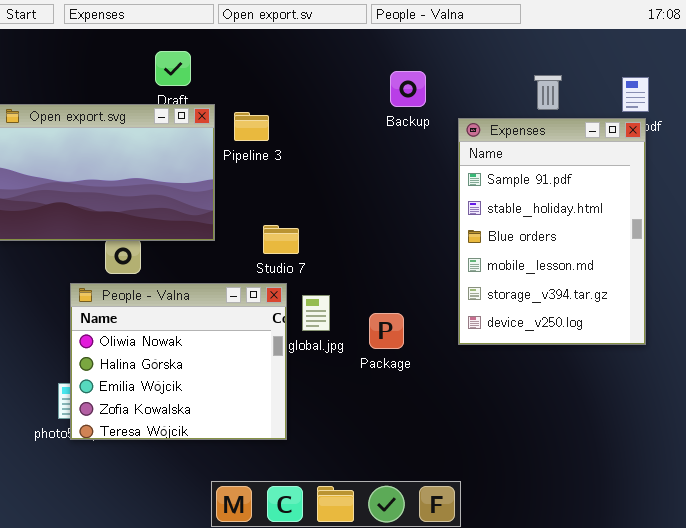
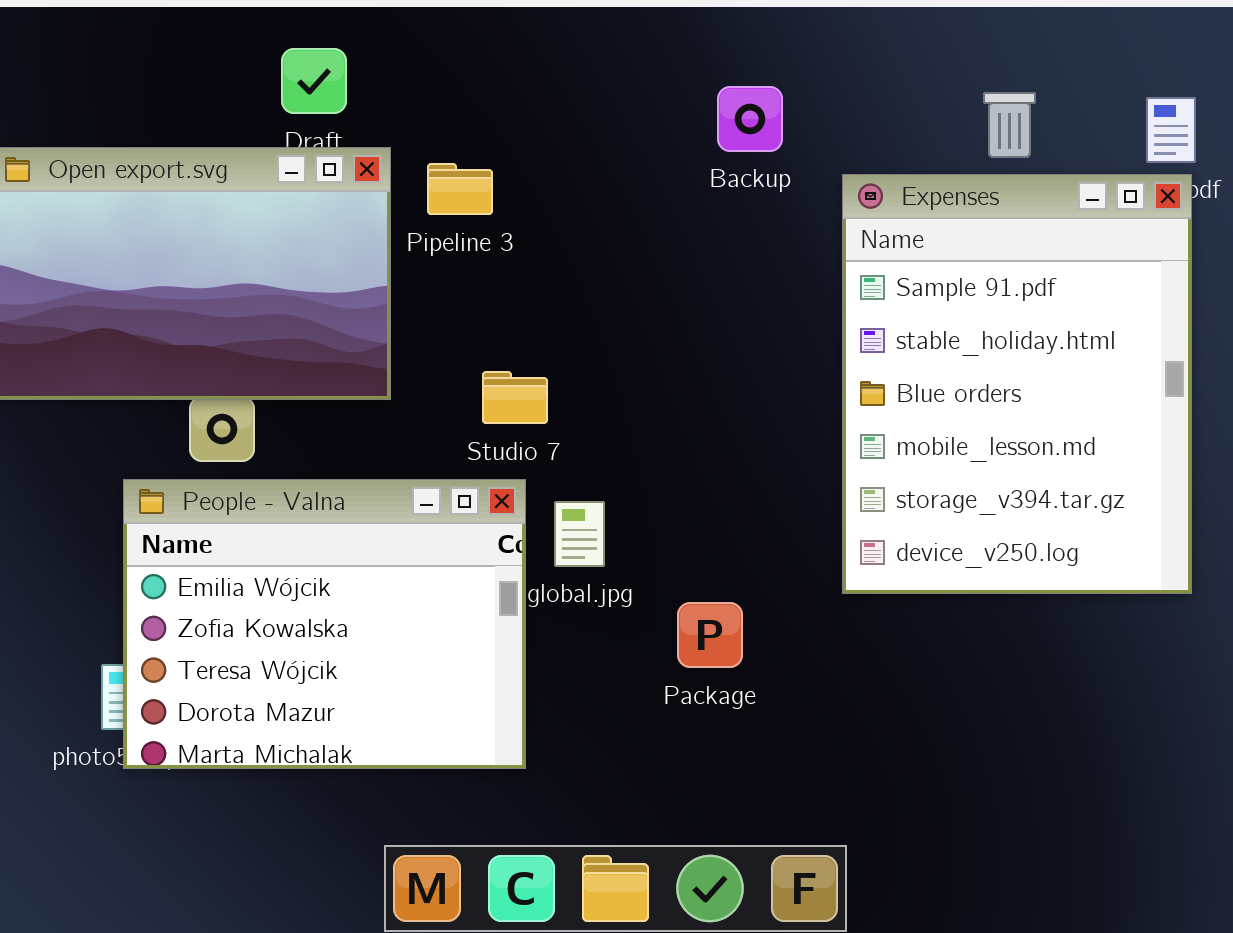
People - Valna: [70,283,287,440] -> [123,479,526,769], scrolled down 2 rows
Package: [369,313,404,349] -> [677,602,743,668], moved

